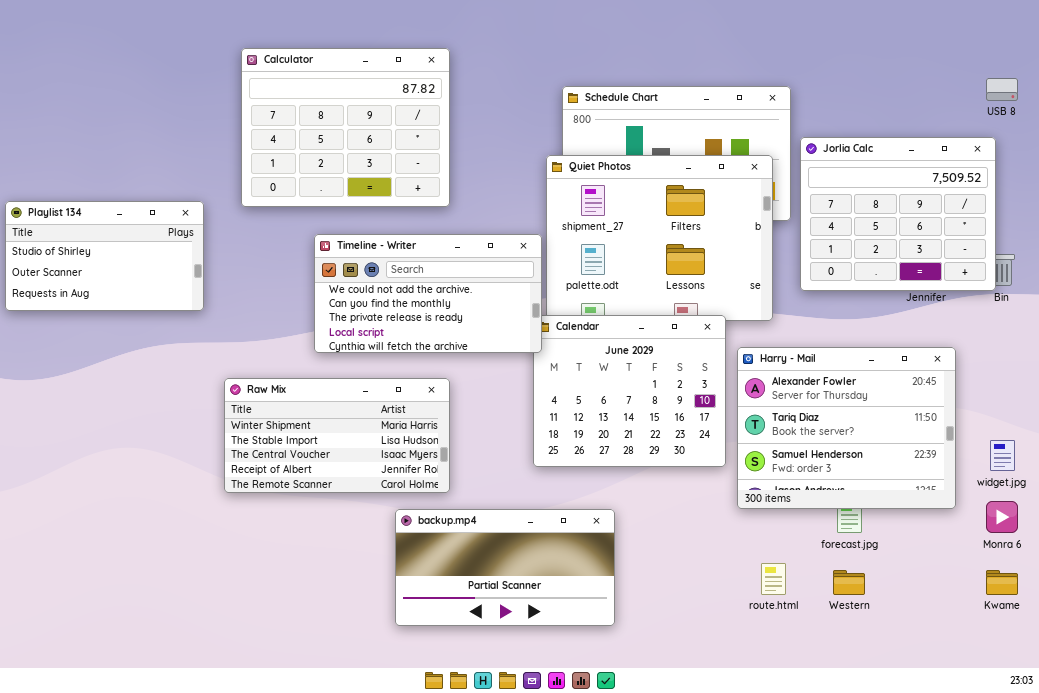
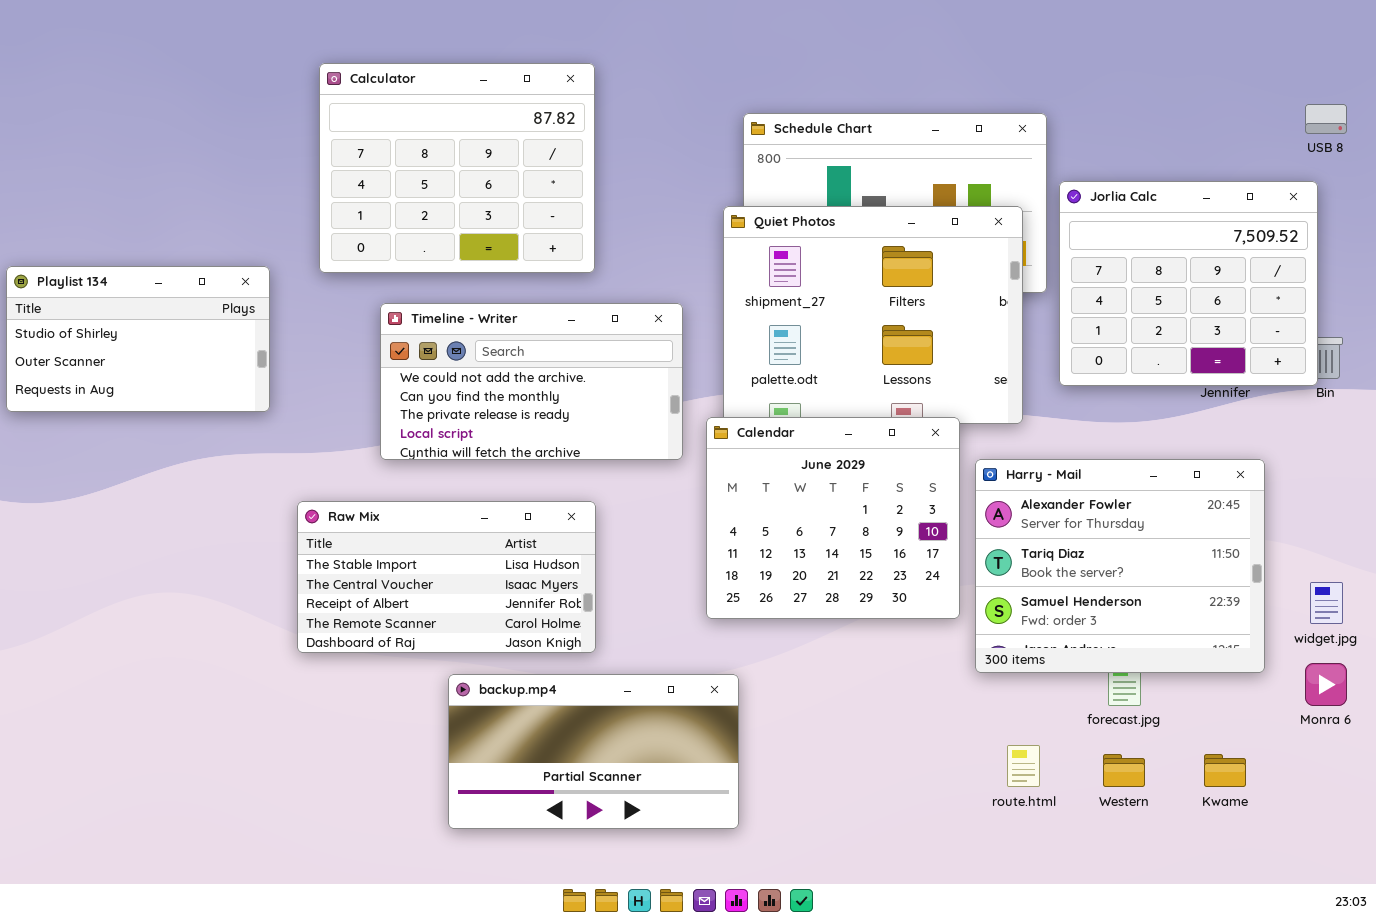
Timeline - Writer: [314,234,542,353] -> [380,303,683,460], moved
Raw Mix: [224,378,450,493] -> [297,501,596,653], scrolled down 1 row
backup.mp4: [395,509,615,626] -> [448,674,739,829], moved
Kwame: [986,570,1018,595] -> [1204,754,1246,787], moved

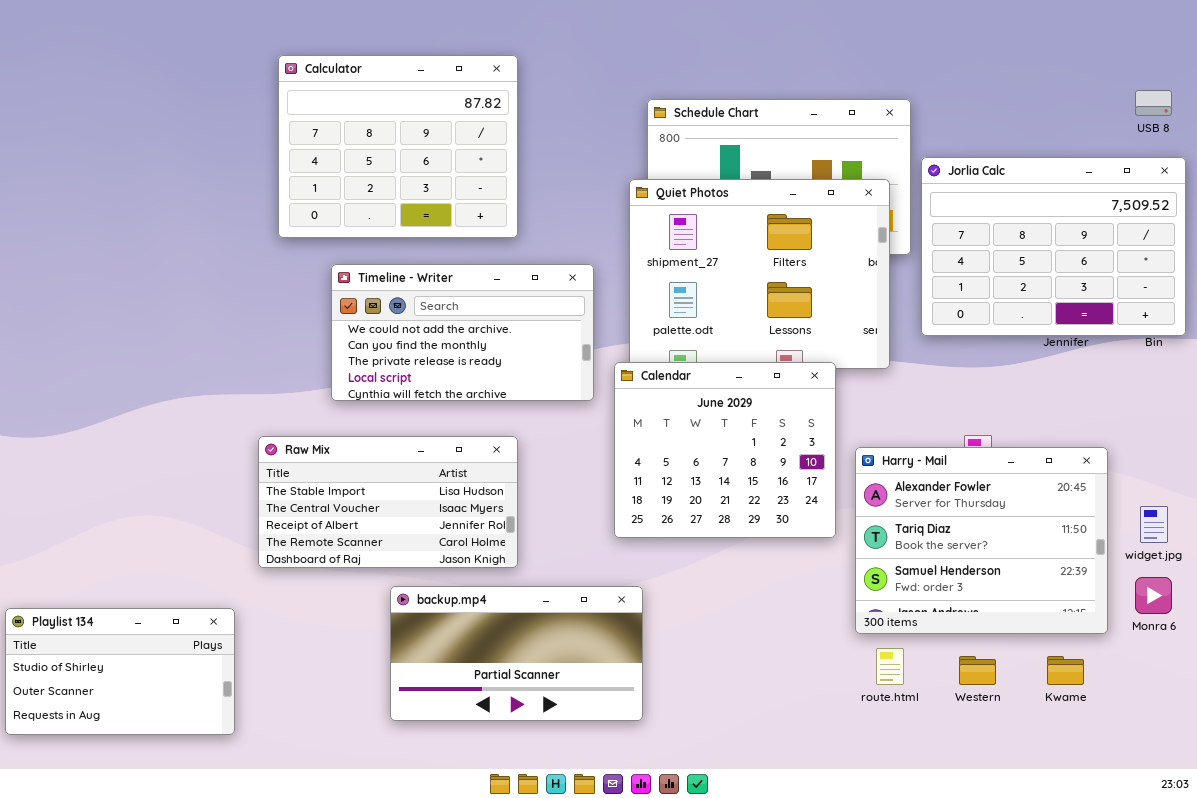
Jorlia Calc: [1059,181,1318,386] -> [921,157,1186,336], resized
Playlist 134: [6,266,270,412] -> [5,608,235,735], moved
Harry - Mail: [975,459,1265,673] -> [855,447,1108,634], moved

